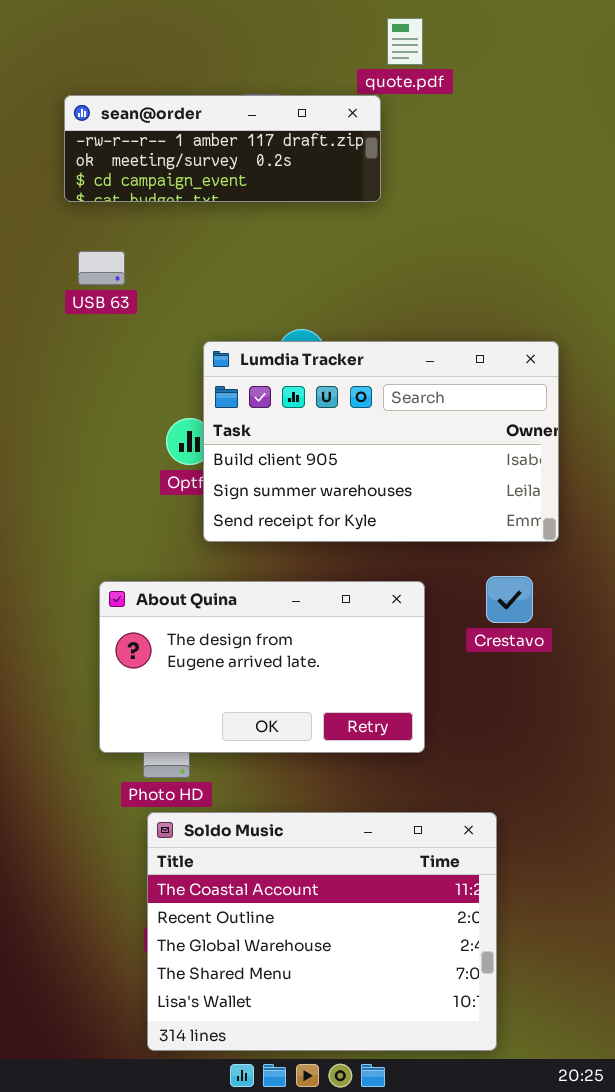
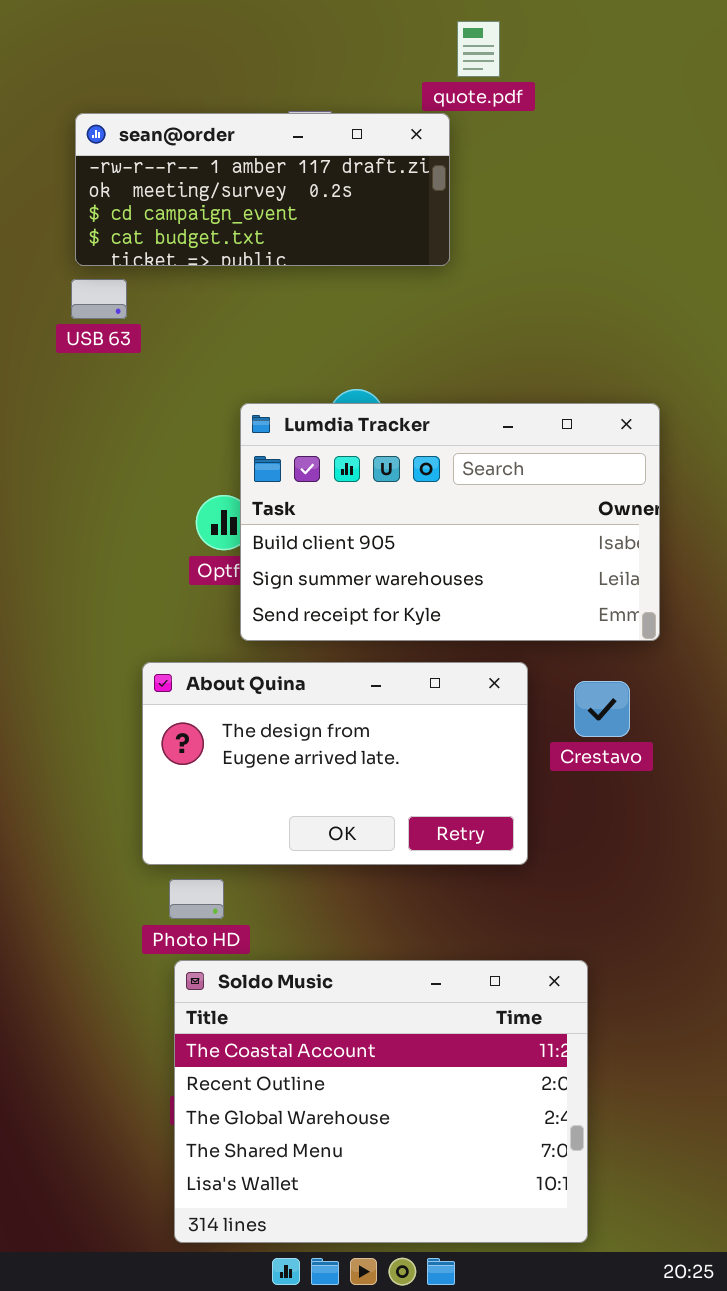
sean@order: [64,95,381,202] -> [75,113,450,266], resized
USB 63: [78,251,125,285] -> [71,279,127,319], moved
About Quina: [99,581,425,753] -> [142,662,528,865], moved

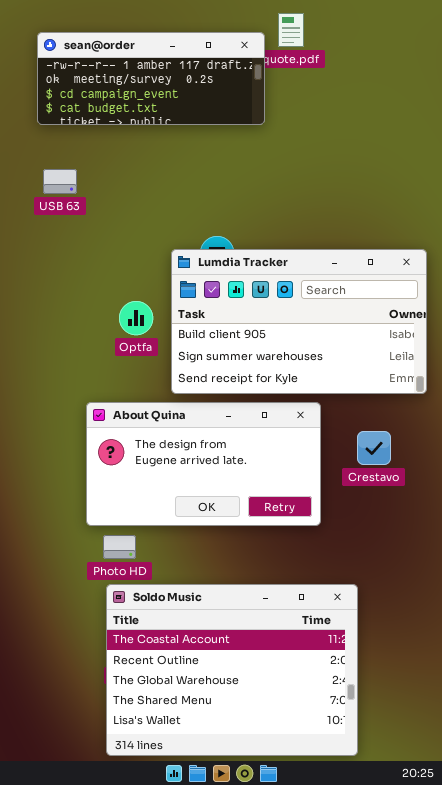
sean@order: [75,113,450,266] -> [37,32,265,125], moved
Lumdia Tracker: [240,403,660,641] -> [171,249,427,394], moved
Crestavo: [574,681,630,737] -> [357,431,391,465], moved

